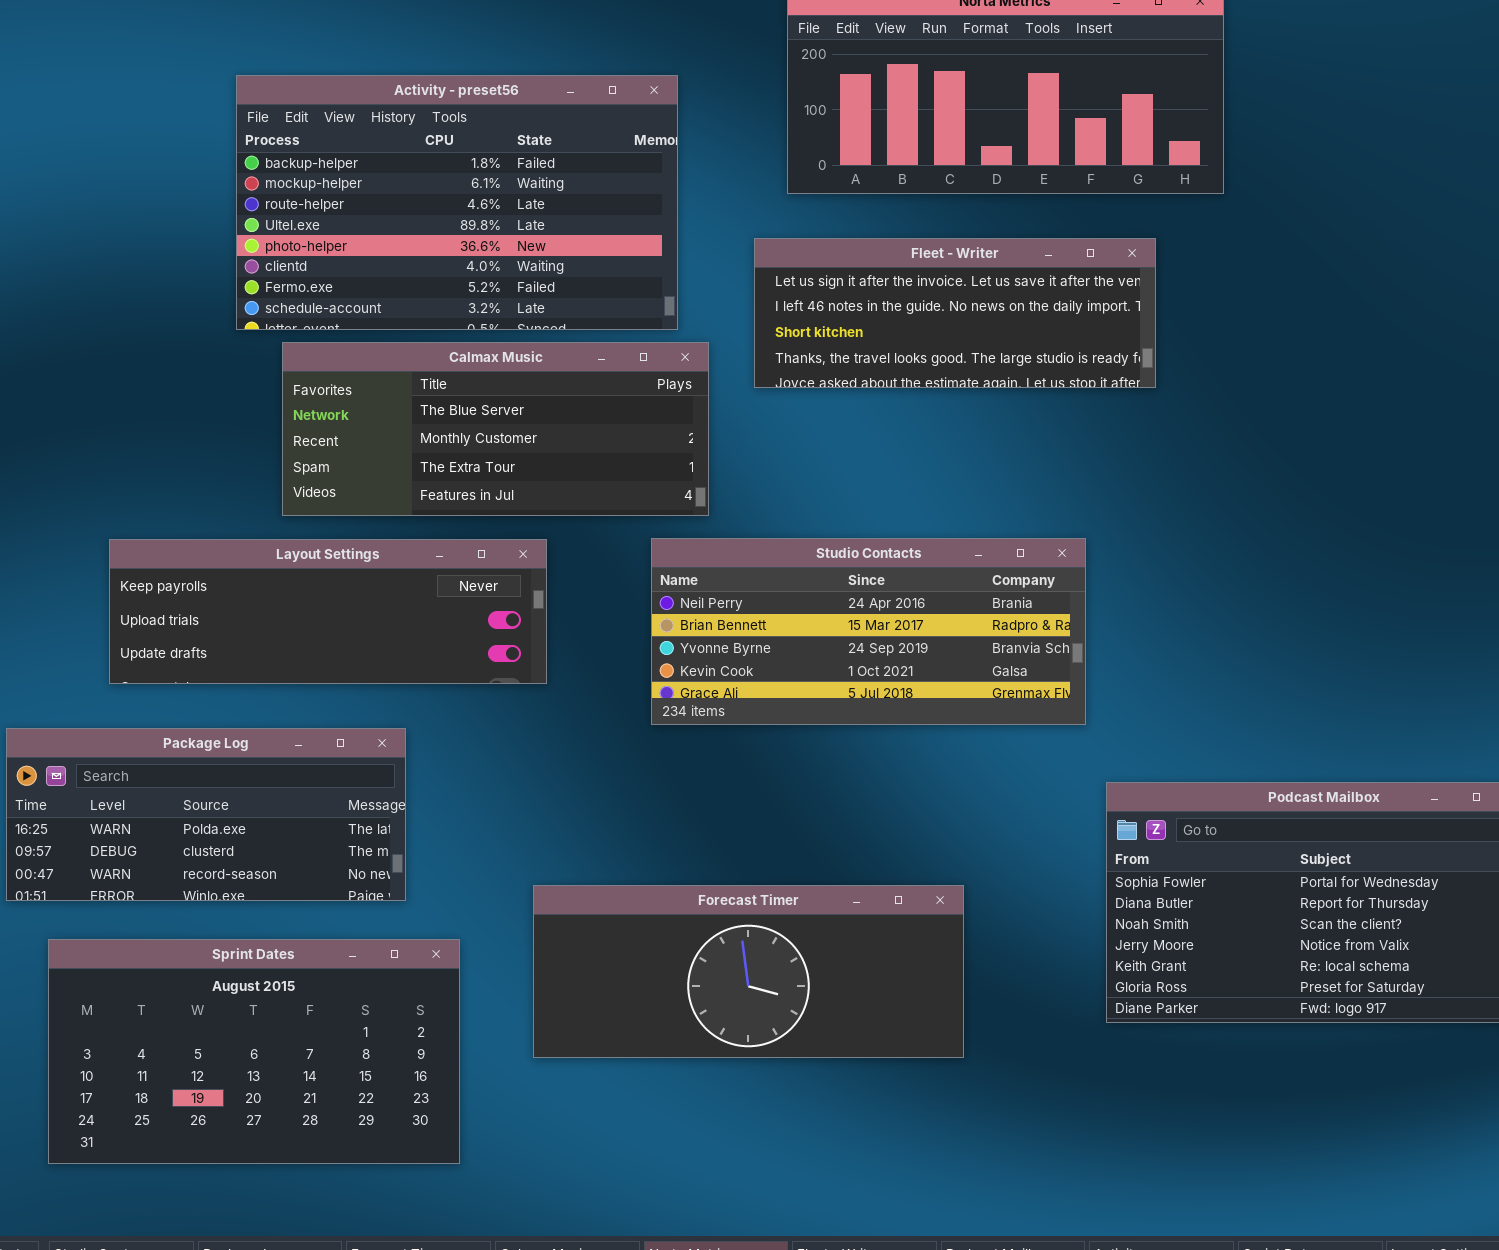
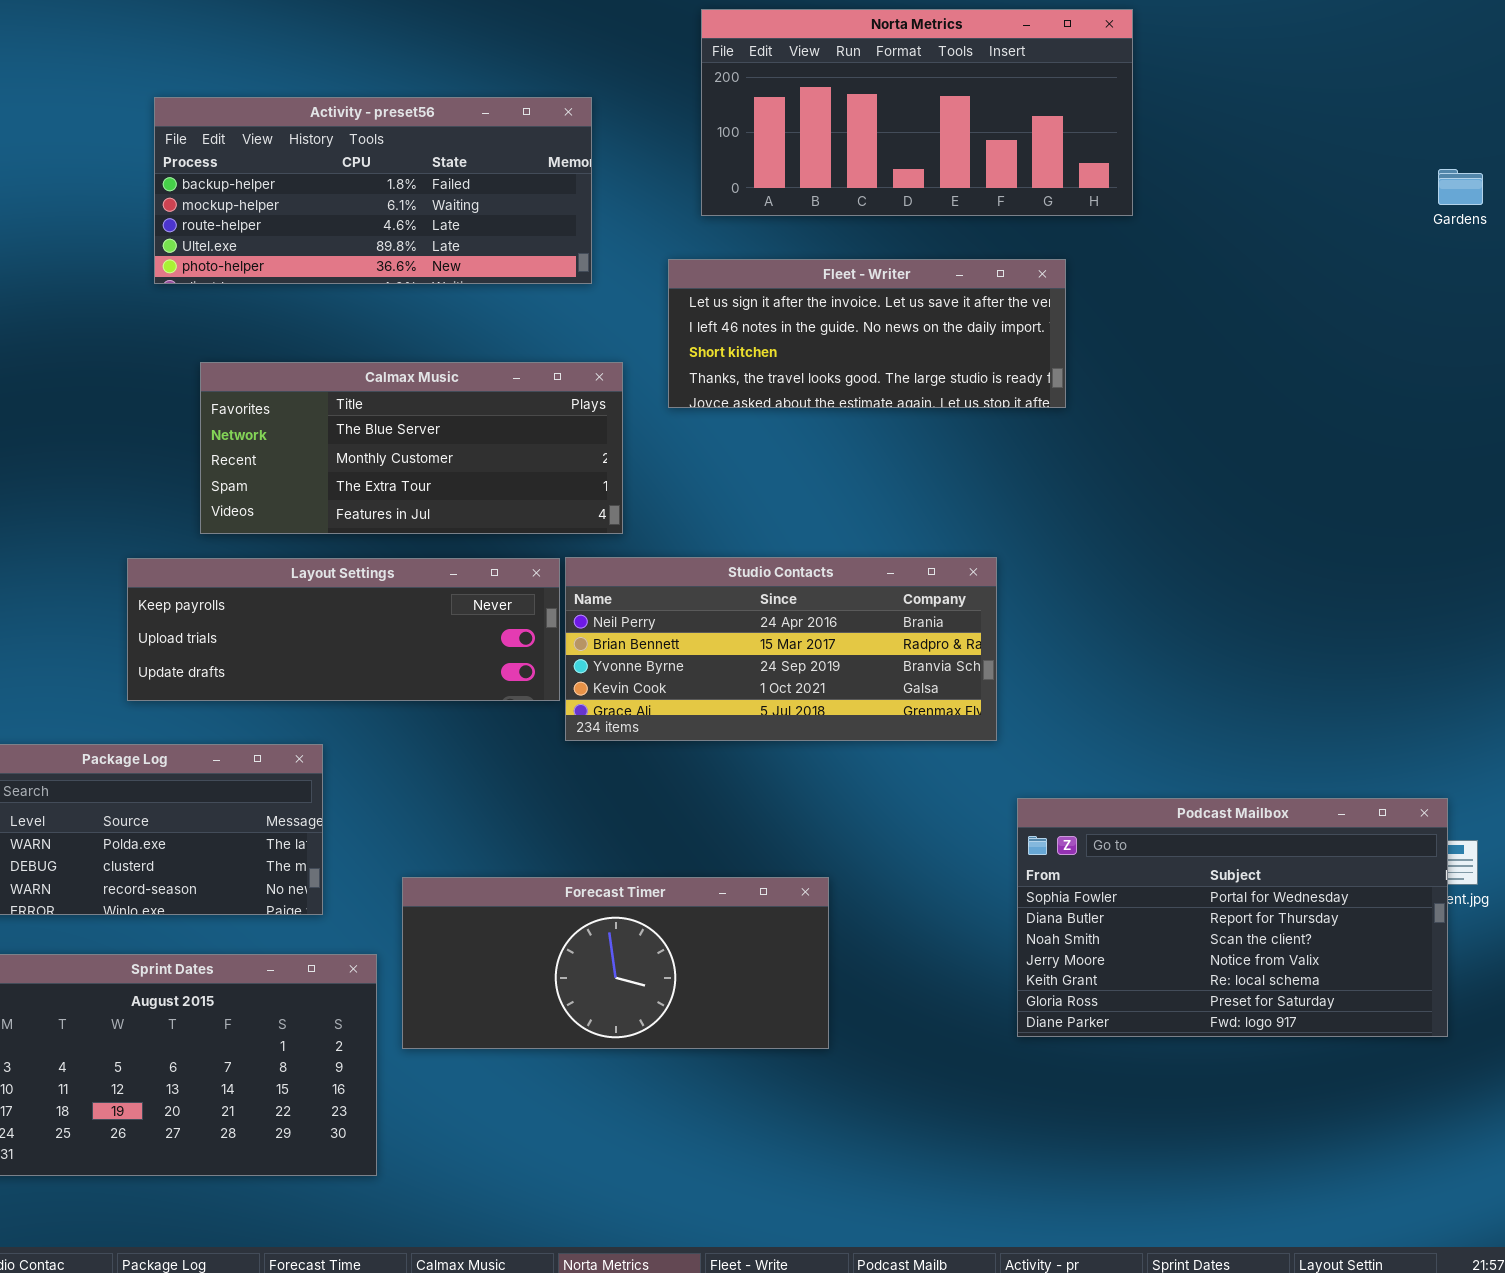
Activity - preset56: [236,75,678,330] -> [154,97,592,284], resized
Layout Settings: [109,539,547,684] -> [127,558,560,701], moved
Forecast Timer: [533,885,964,1058] -> [402,877,829,1049], moved

